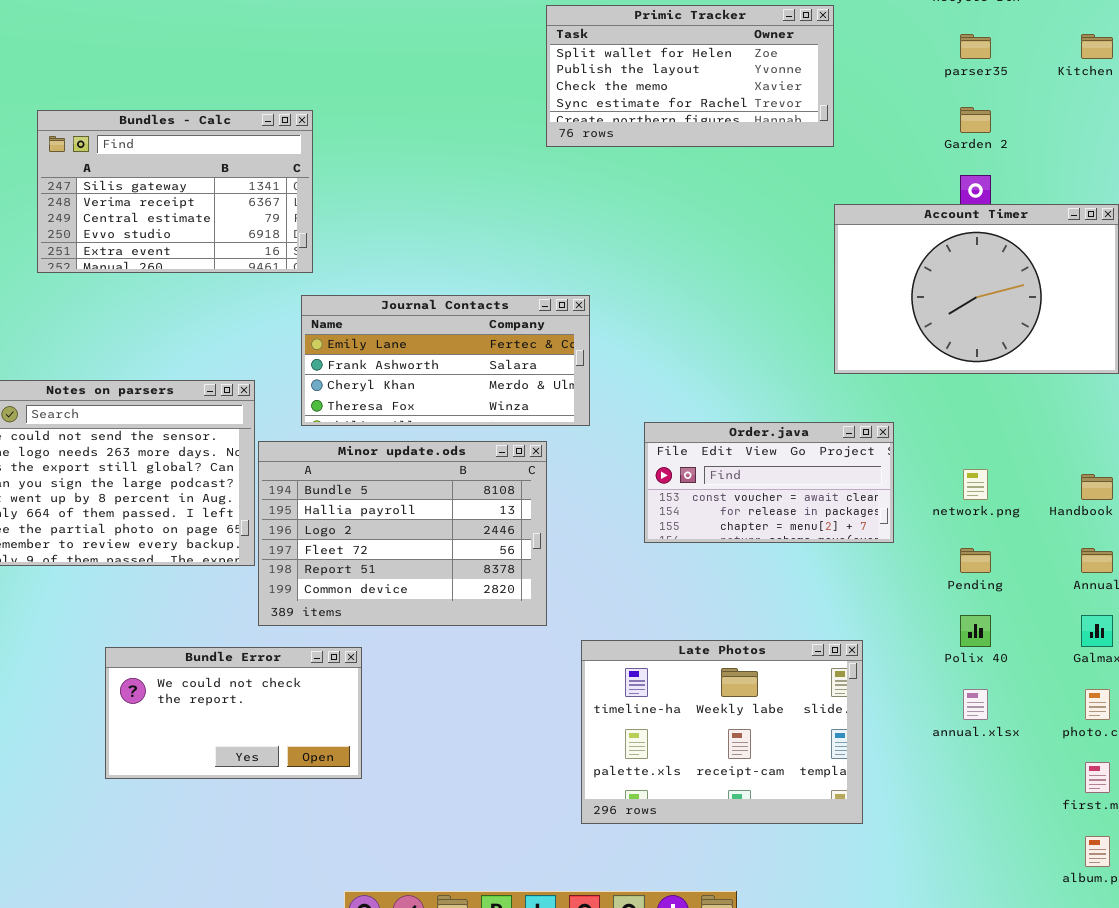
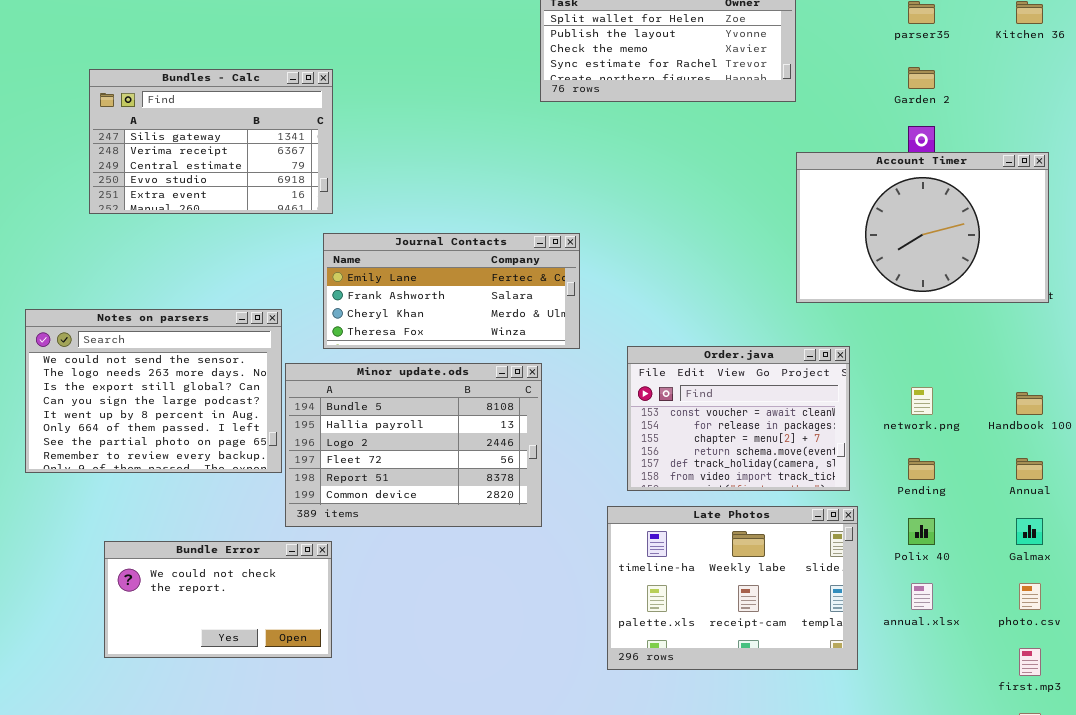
Order.java: [644,422,894,543] -> [627,346,850,491], resized
Late Photos: [581,640,863,824] -> [607,506,858,670], moved
Bundle Error: [105,647,362,779] -> [104,541,332,658], moved

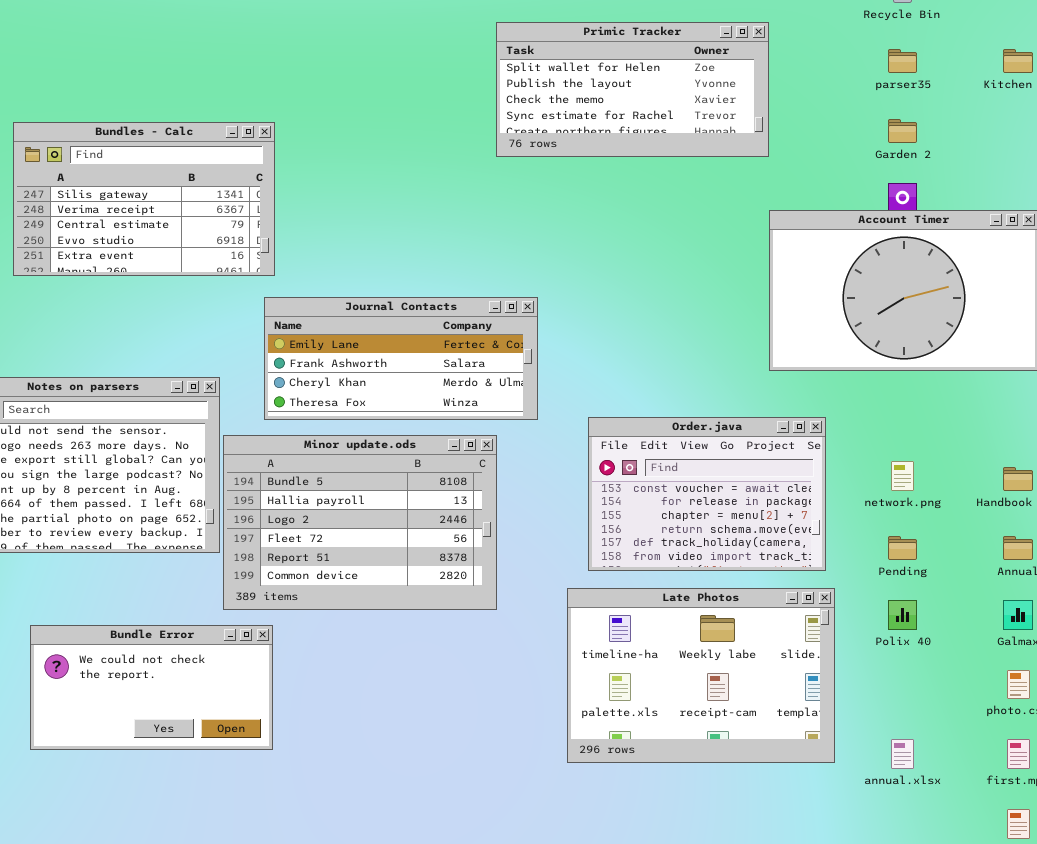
annual.xlsx: [911,583,933,610] -> [891,739,914,769], moved

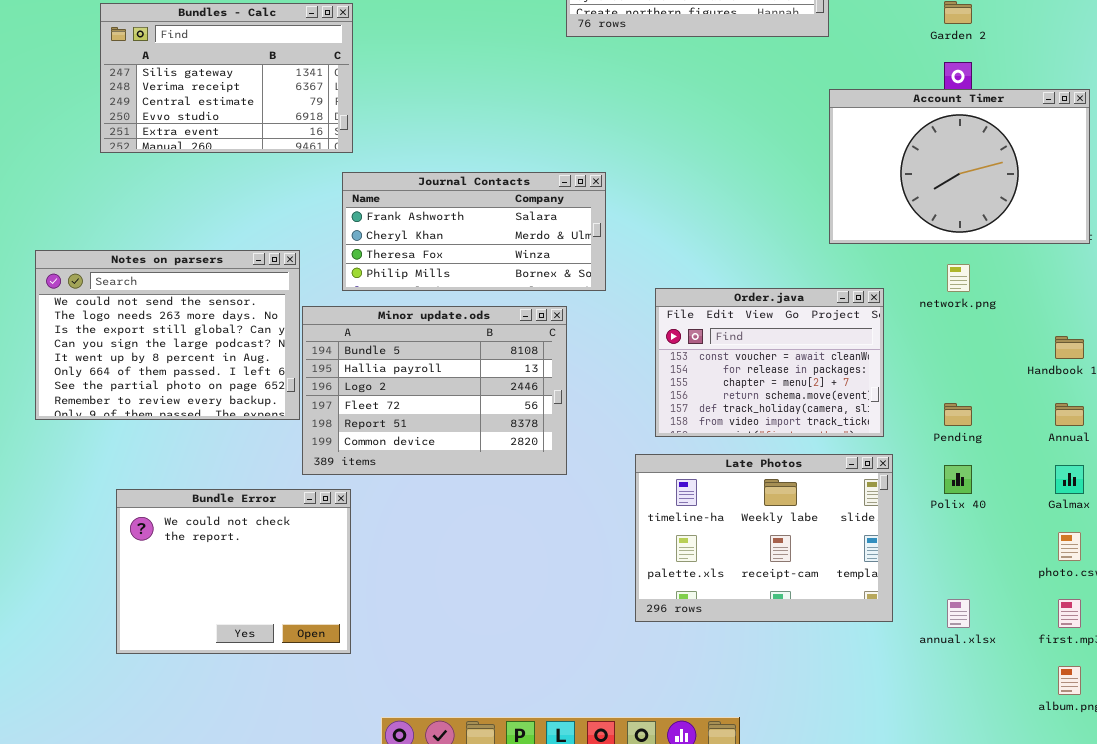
Journal Contacts: [264,297,538,420] -> [342,172,606,291], scrolled down 1 row
network.png: [891,461,914,491] -> [947,264,970,292], moved
Bundle Error: [30,625,273,750] -> [116,489,351,654], resized

